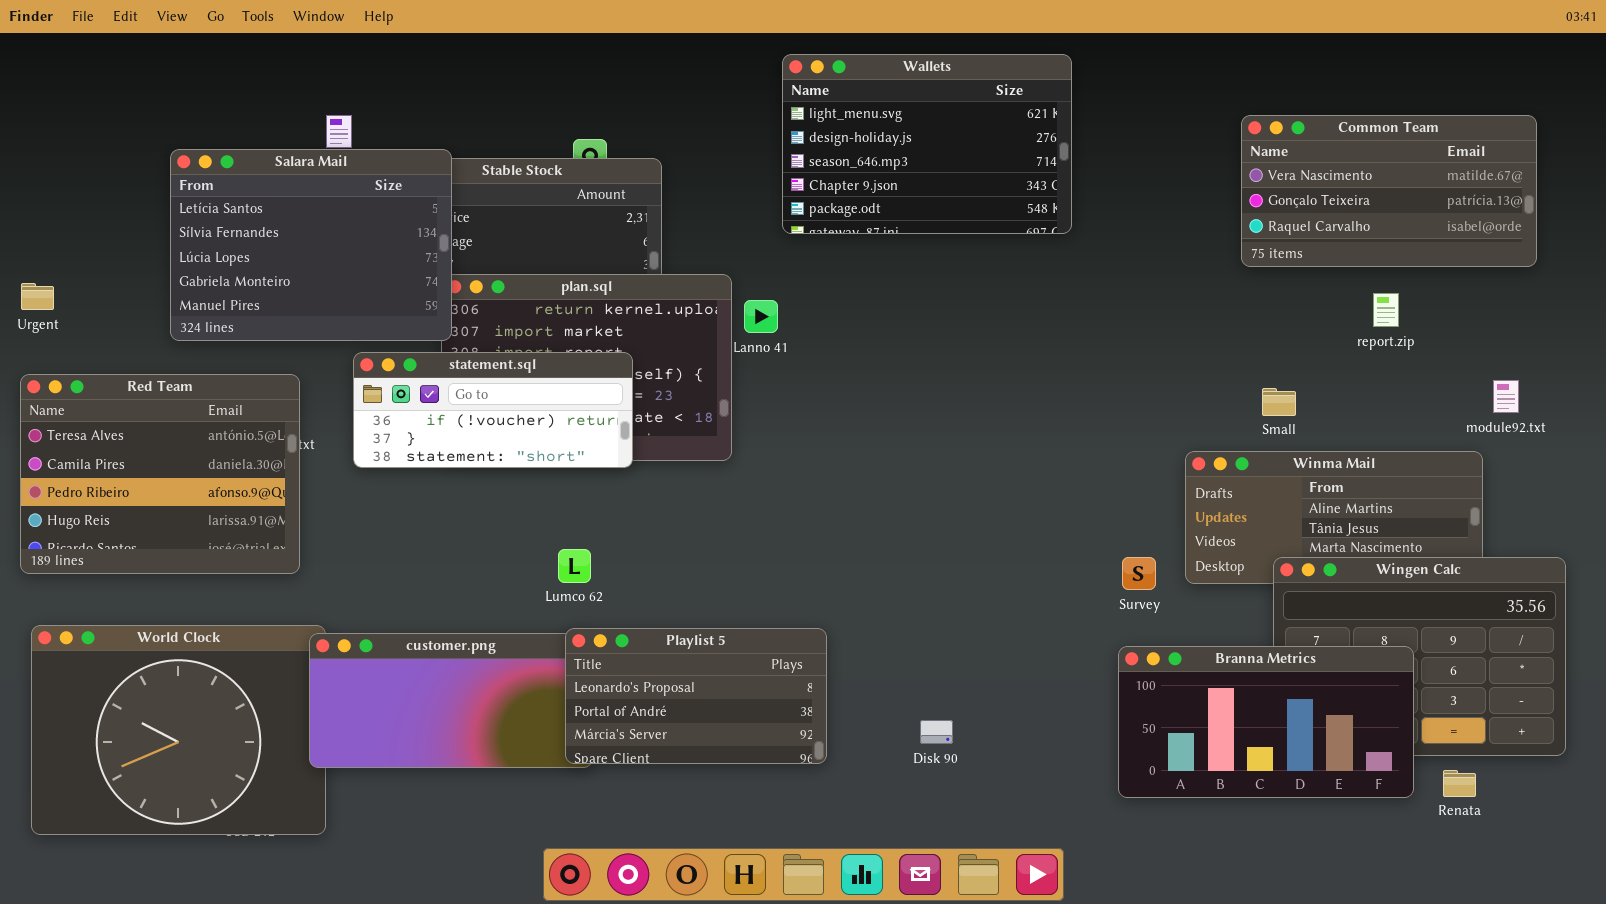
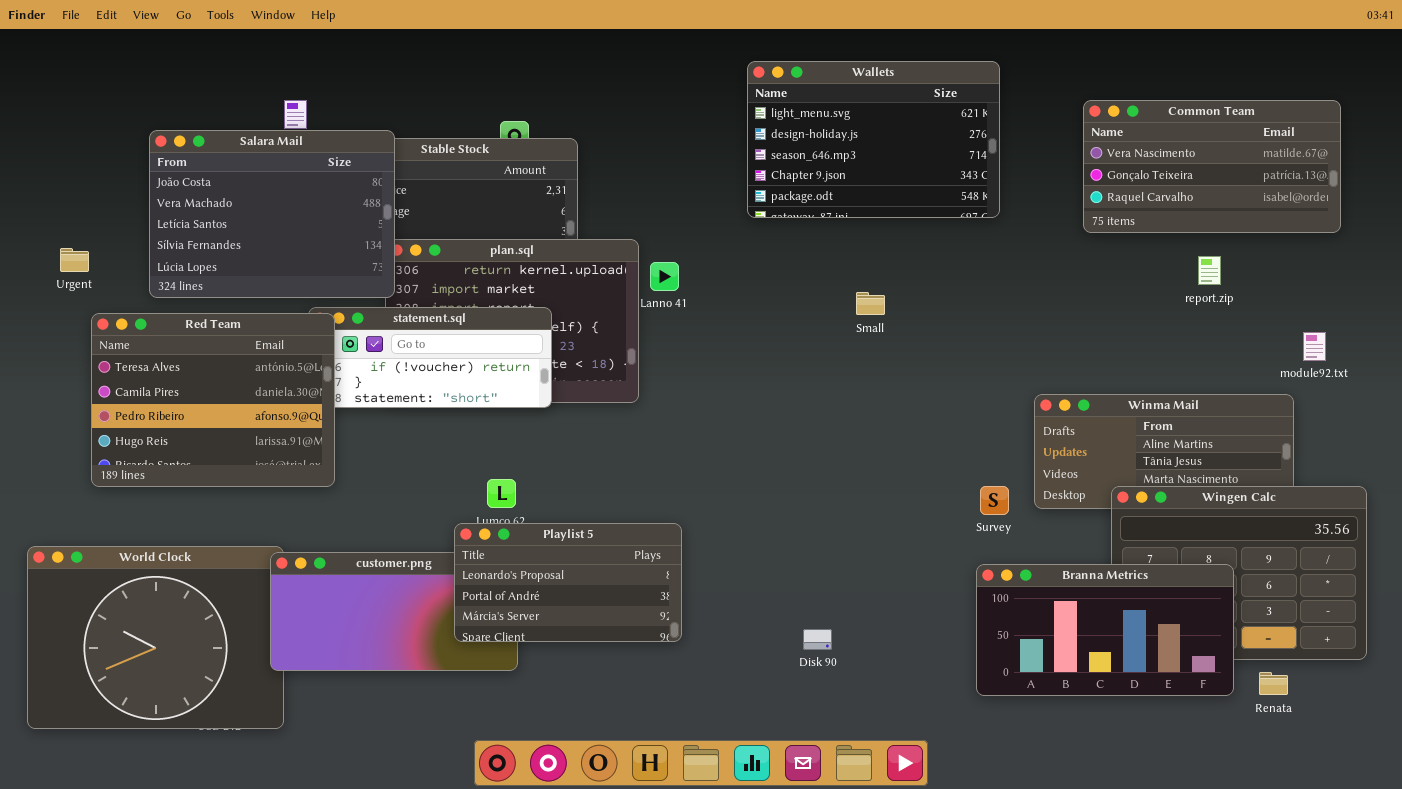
Wallets: [782,54,1072,234] -> [747,61,1000,218], moved
Salara Mail: [170,149,452,341] -> [149,130,395,298], scrolled up 2 rows
Urgent: [21,283,54,310] -> [60,248,89,272], moved
Red Team: [20,374,300,574] -> [91,313,335,487], moved
Small: [1262,388,1296,416] -> [856,292,885,315], moved
Playlist 5: [565,628,827,764] -> [454,523,682,642], moved

